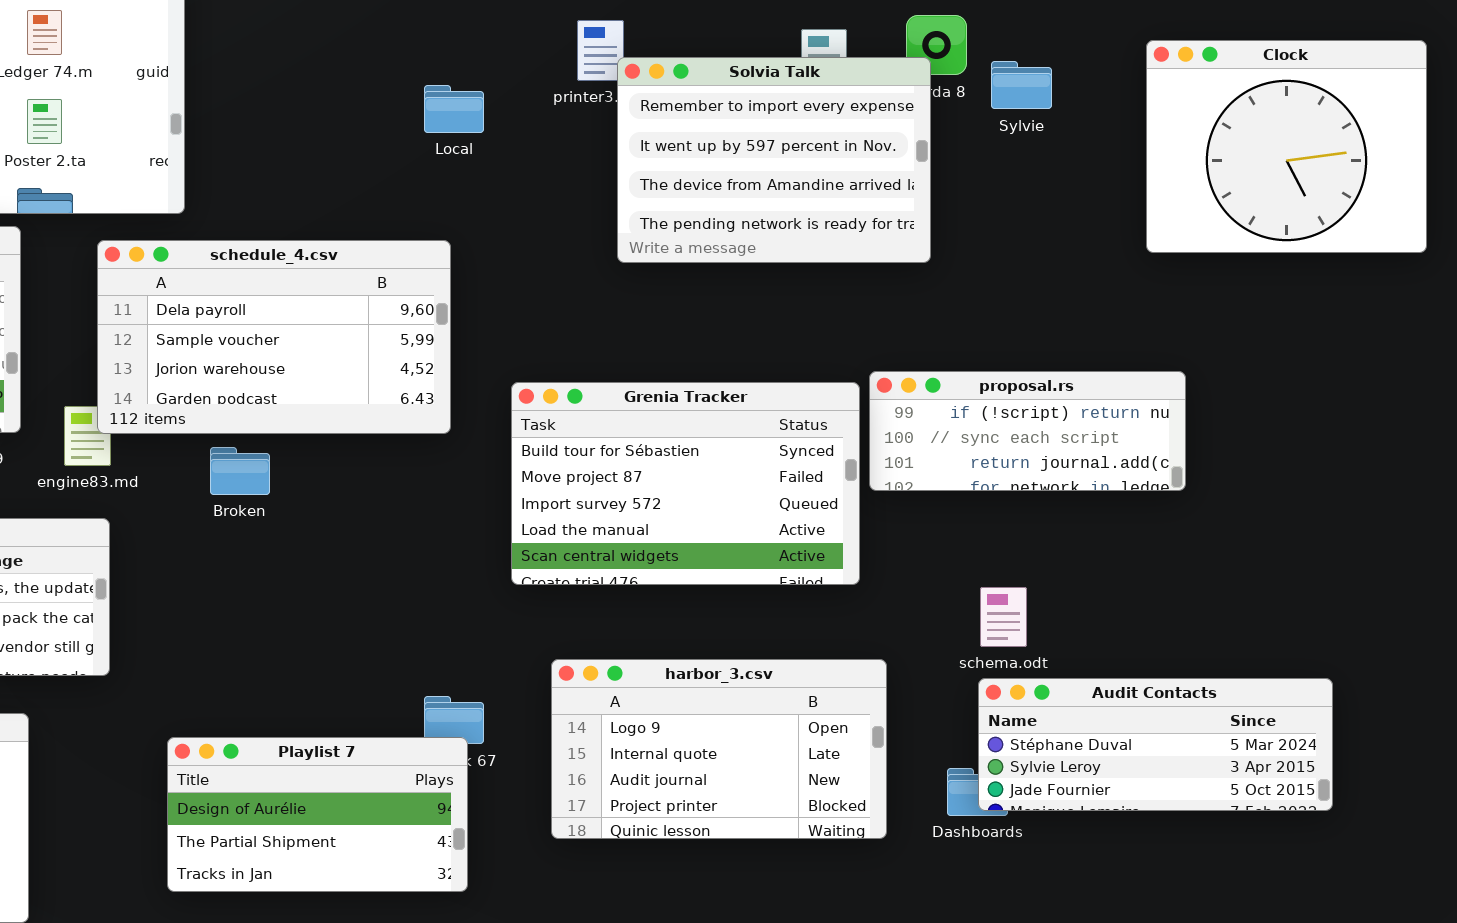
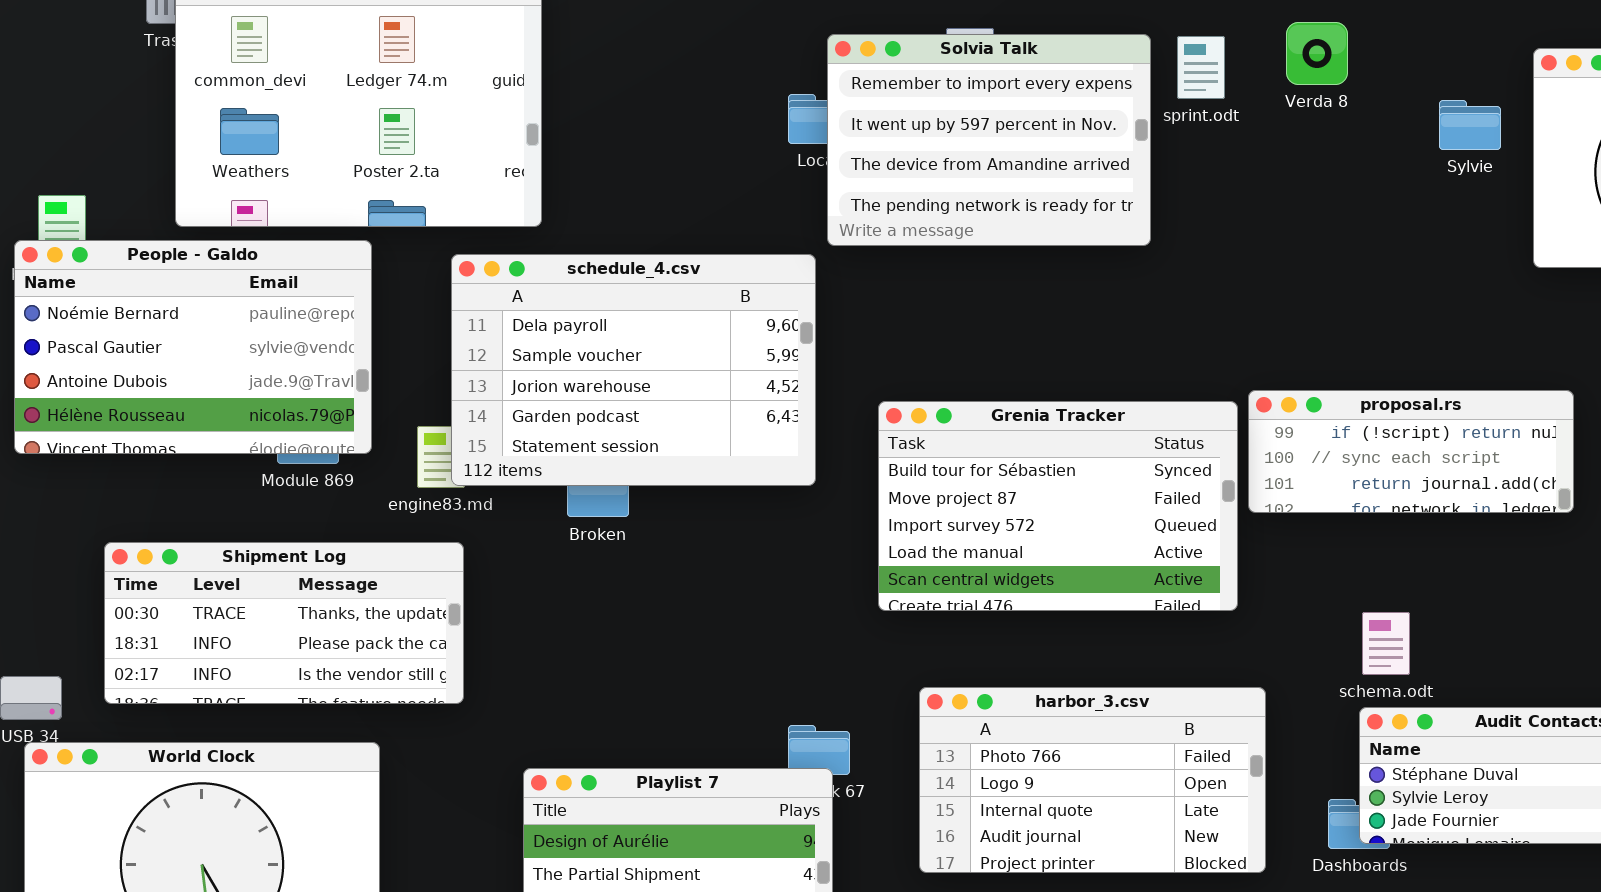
Solvia Talk: [617,57,931,263] -> [827,34,1151,246], moved
Sylvie: [991,61,1052,109] -> [1439,100,1501,150], moved
schedule_4.csv: [97,240,451,434] -> [451,254,816,486], resized
harbor_3.csv: [551,659,887,839] -> [919,687,1266,873], scrolled up 1 row

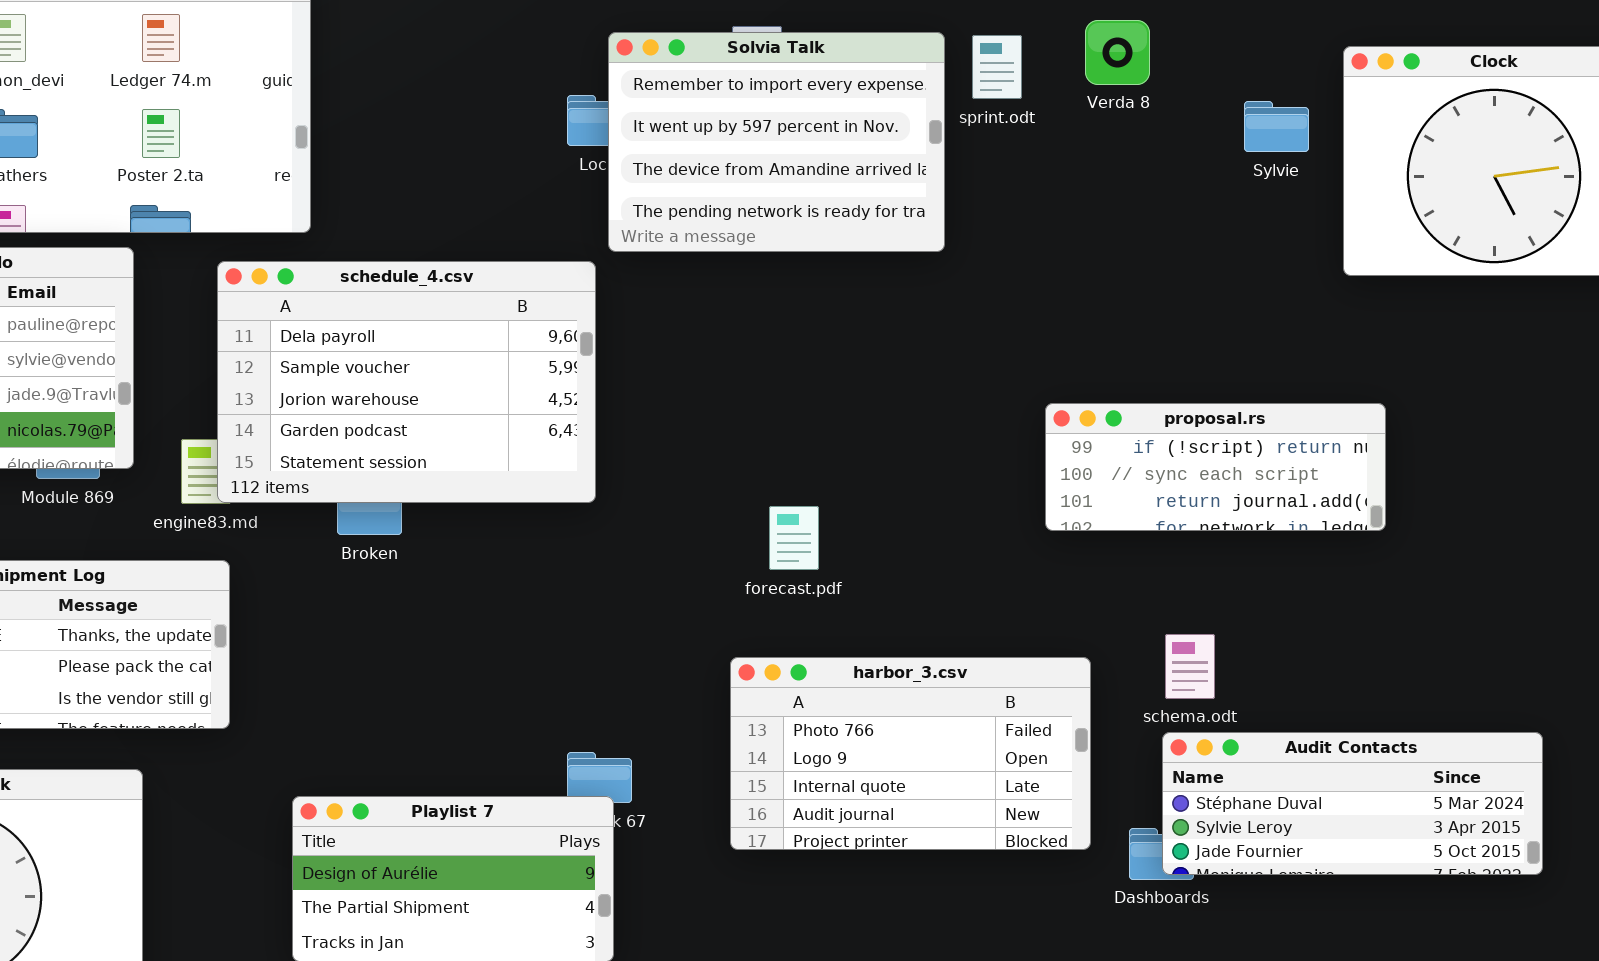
Grenia Tracker: [878,401,1238,611] -> none, closed
harbor_3.csv: [919,687,1266,873] -> [730,657,1091,850], moved

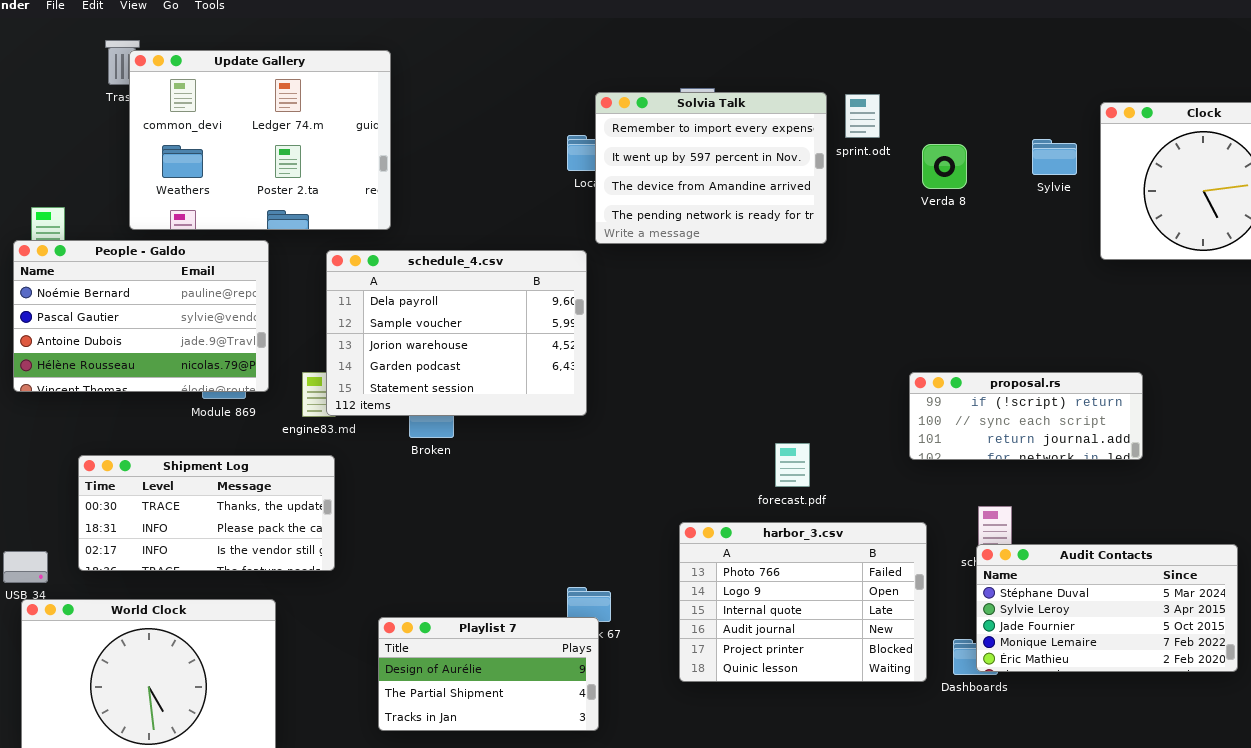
Verda 8: [1085,20,1150,85] -> [922,144,967,189], moved
proposal.rs: [1045,403,1386,531] -> [909,372,1143,460], moved
forecast.pdf: [769,506,819,570] -> [775,443,810,487], moved
harbor_3.csv: [730,657,1091,850] -> [679,522,927,682], resized
Audit Contacts: [1162,732,1543,875] -> [976,544,1238,672], resized

